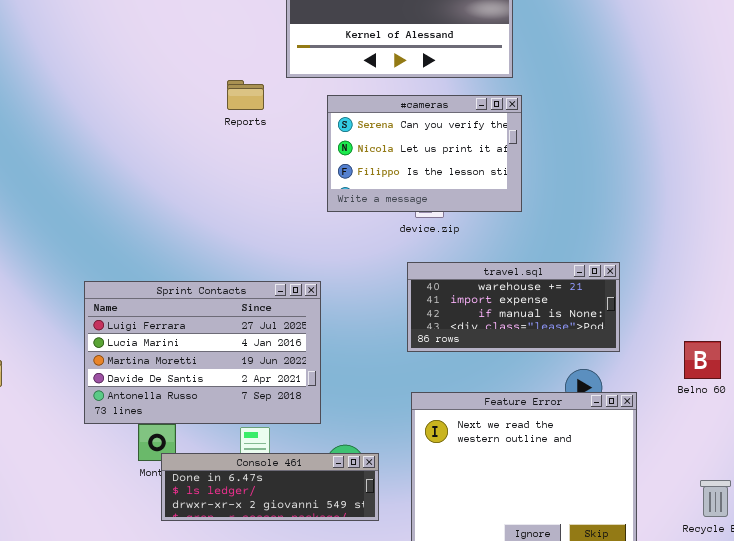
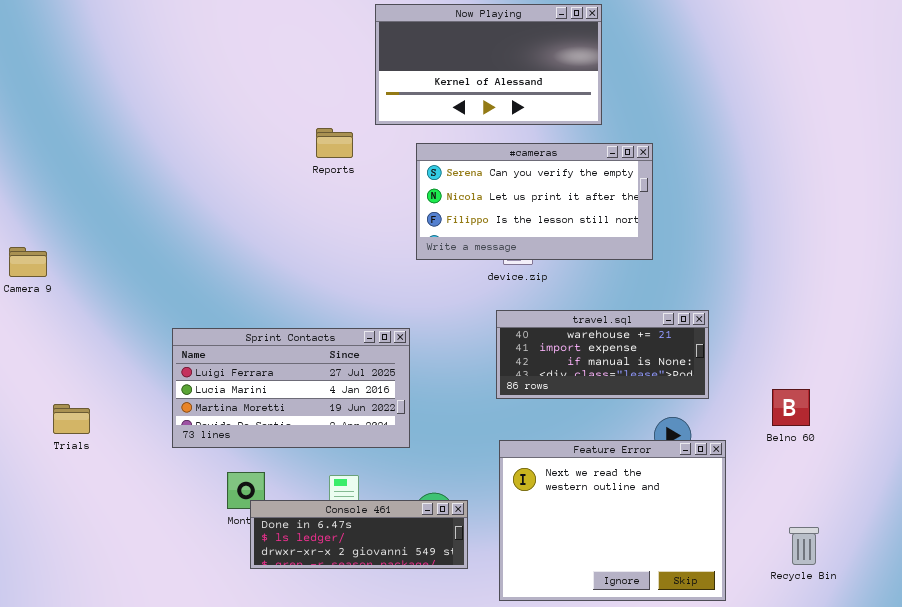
#cameras: [327,95,522,212] -> [416,143,653,260], resized
Sprint Contacts: [84,281,321,424] -> [172,328,410,448], resized

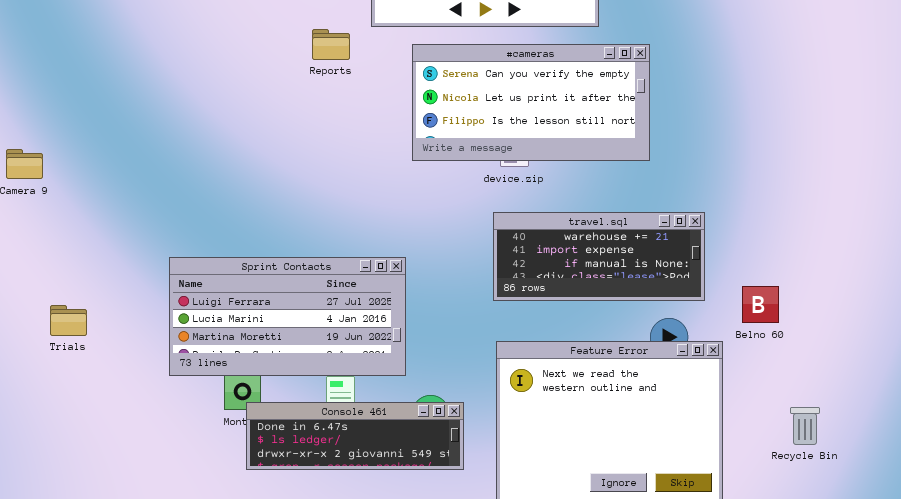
Sprint Contacts: [172,328,410,448] -> [169,257,406,376], moved
Belno 60: [772,389,810,426] -> [742,286,779,323], moved
Recycle Bin: [789,527,819,565] -> [790,407,820,445], moved

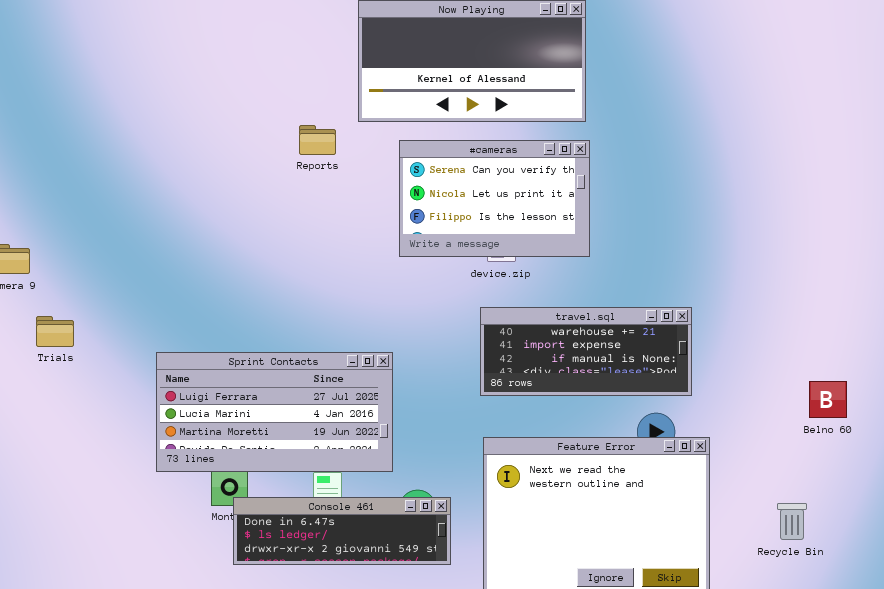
#cameras: [412,44,650,161] -> [399,140,590,257], resized
Belno 60: [742,286,779,323] -> [809,381,847,418], moved
Trials: [50,305,87,336] -> [36,316,74,347], moved

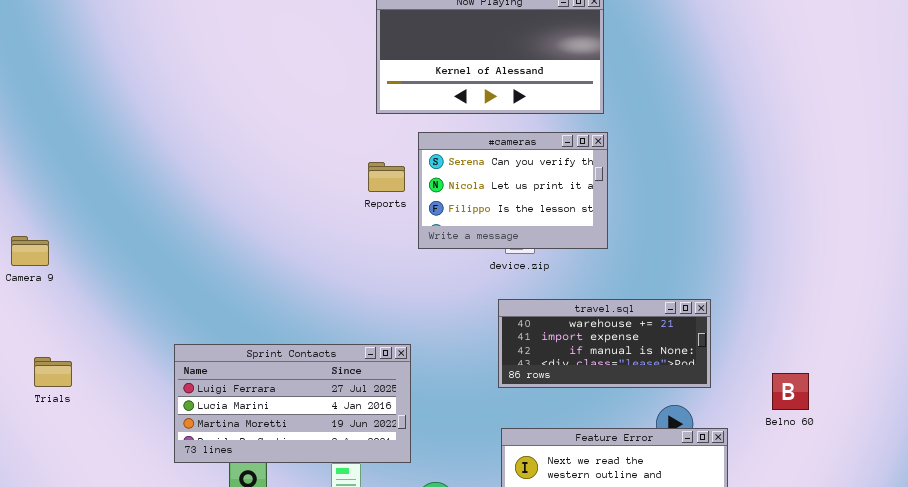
Reports: [299,125,336,155] -> [368,162,405,192], moved
Trials: [36,316,74,347] -> [34,357,72,387], moved
Belno 60: [809,381,847,418] -> [772,373,809,410], moved

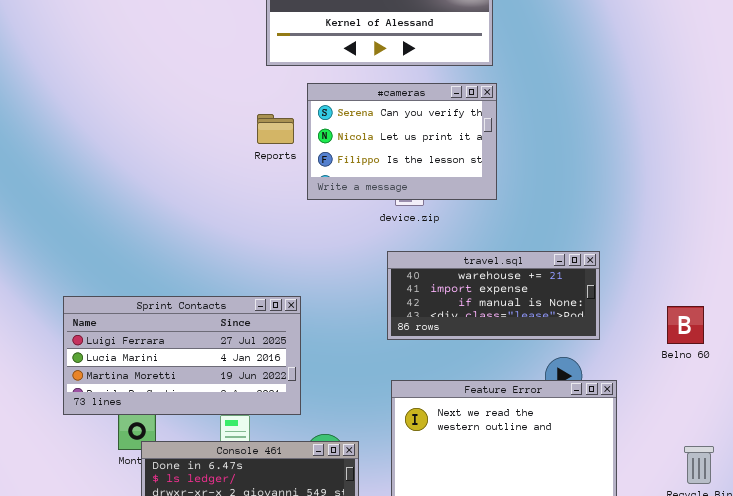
Belno 60: [772,373,809,410] -> [667,306,704,344], moved

